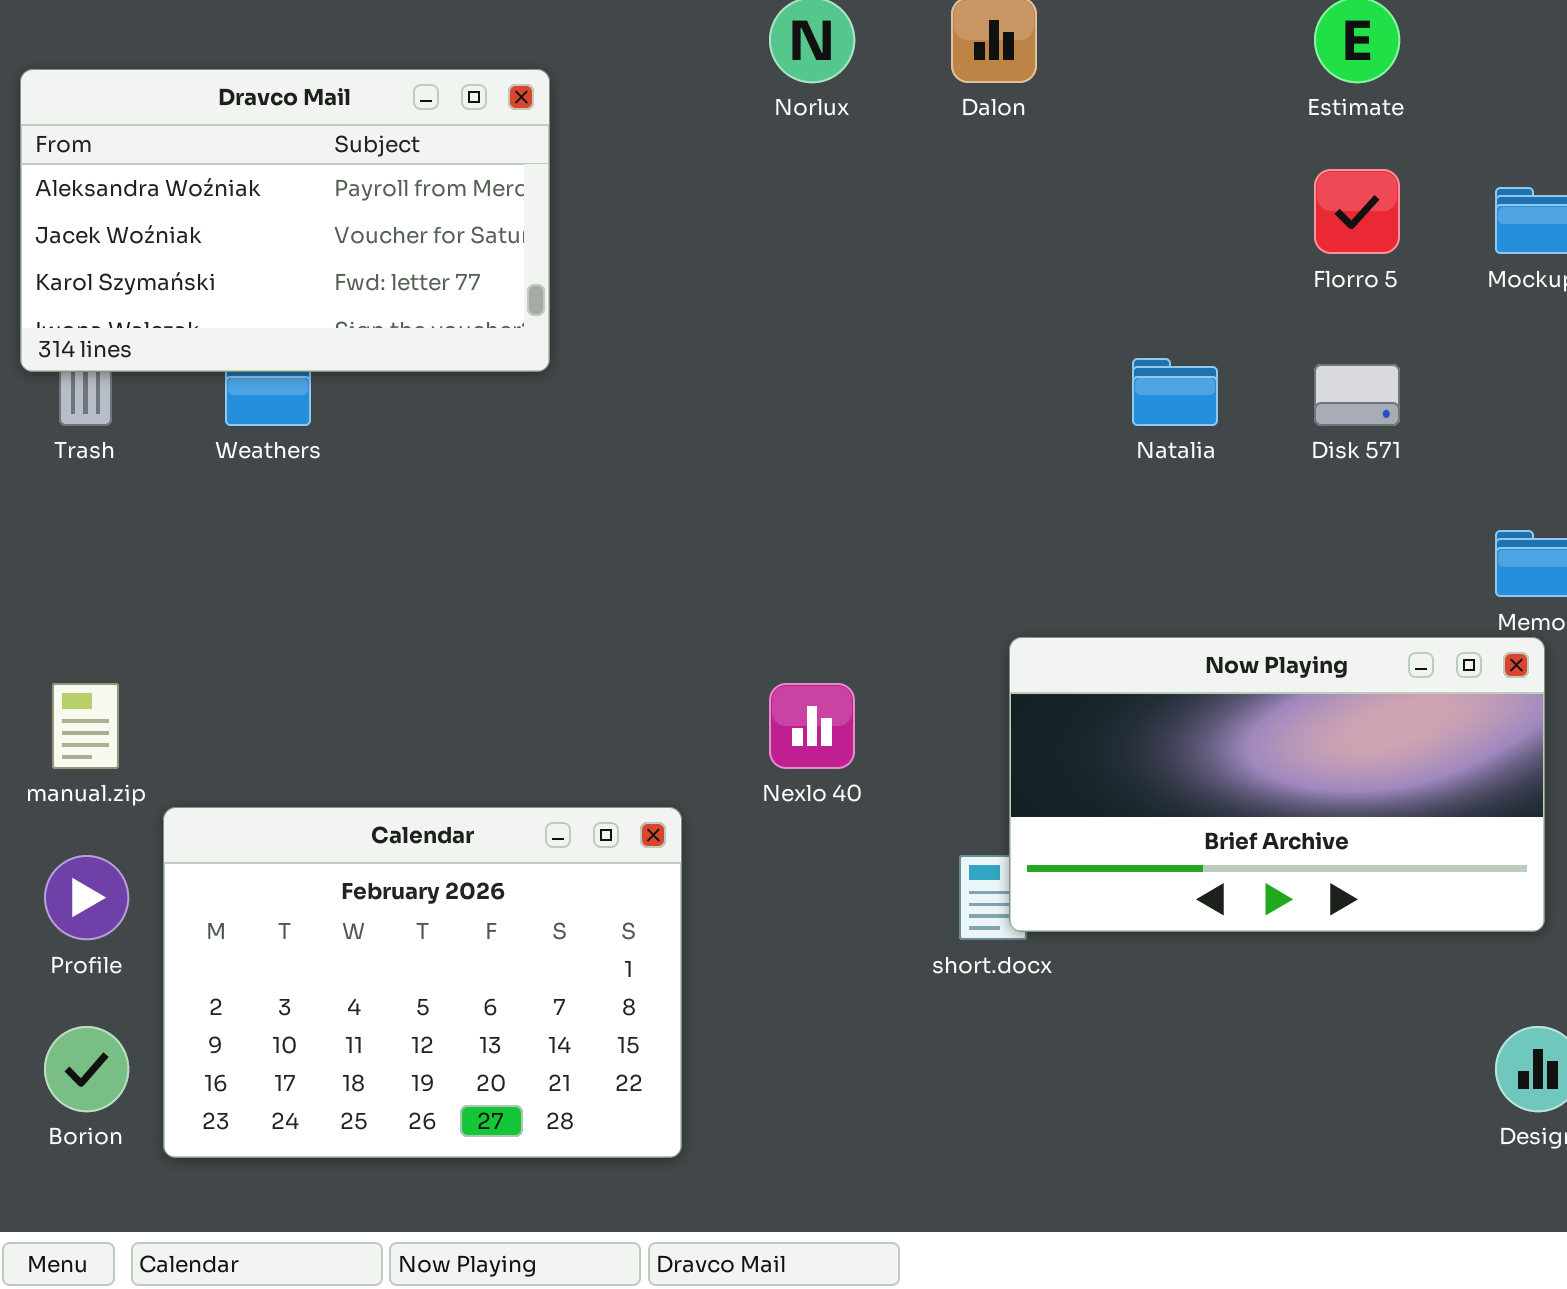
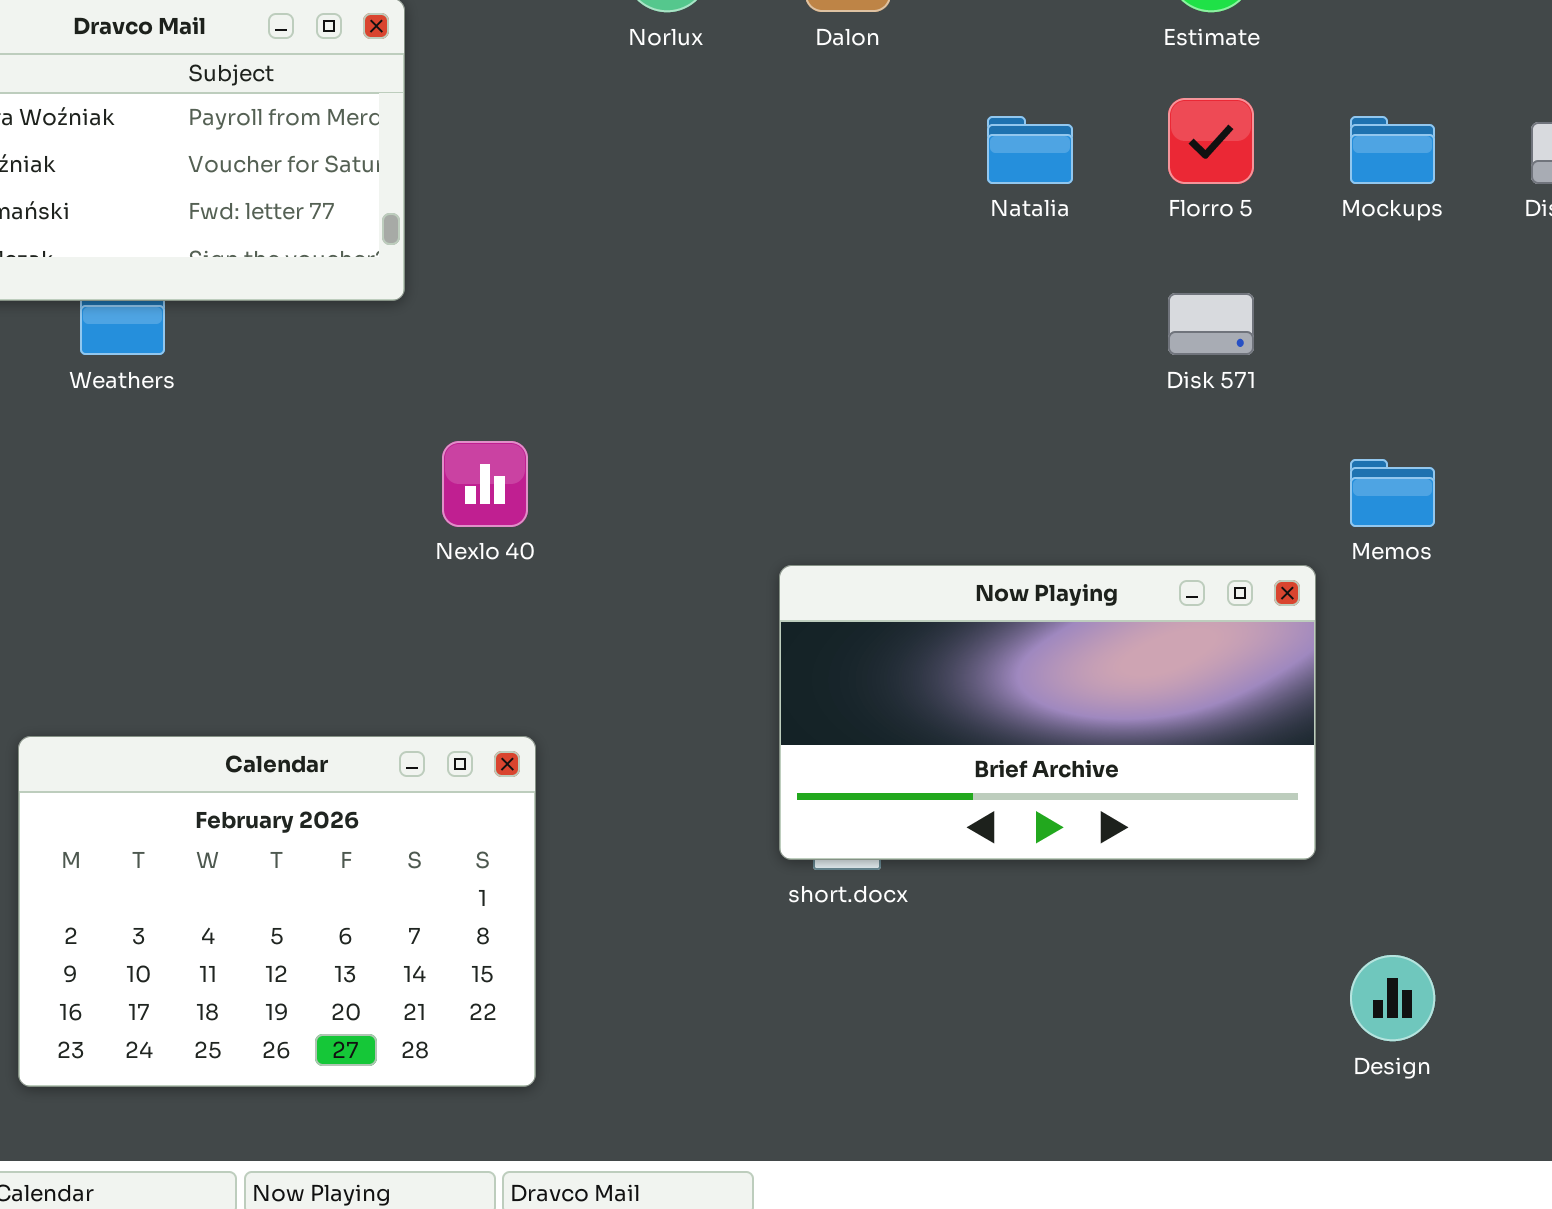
Natalia: [1132,358,1218,426] -> [987,116,1073,184], moved
Now Playing: [1009,637,1545,932] -> [779,565,1316,860], moved
Nexlo 40: [769,683,855,769] -> [442,441,528,527], moved

